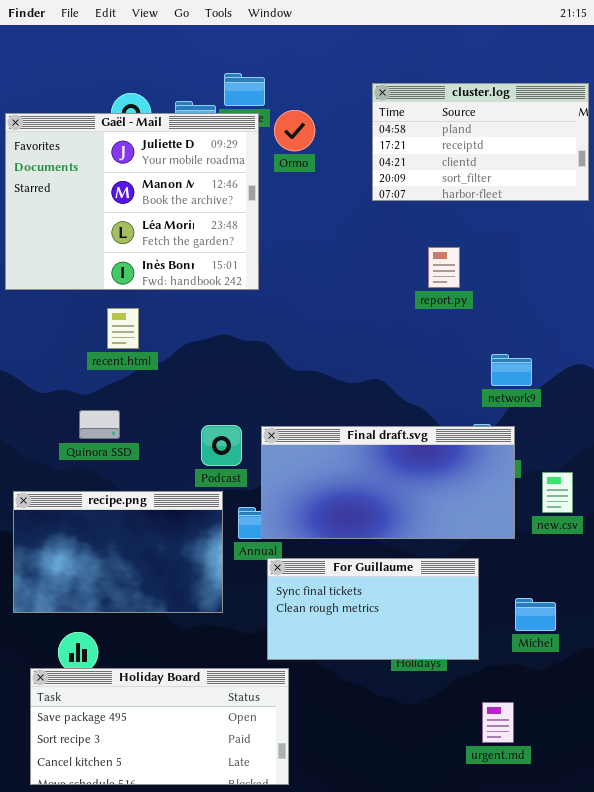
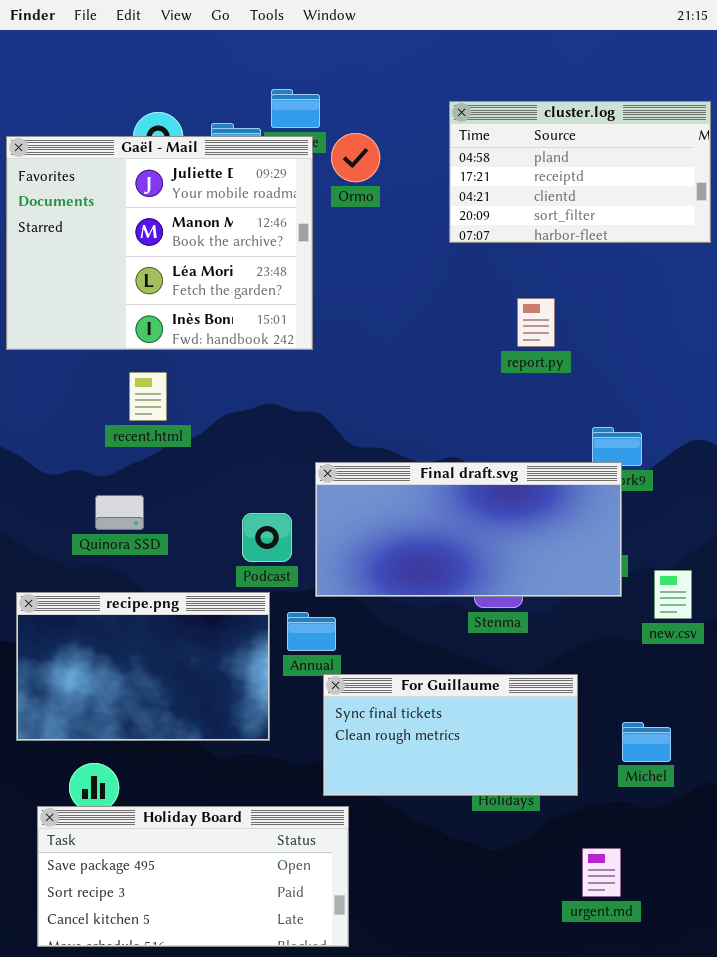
Final draft.svg: [261,426,515,539] -> [315,462,622,597], moved

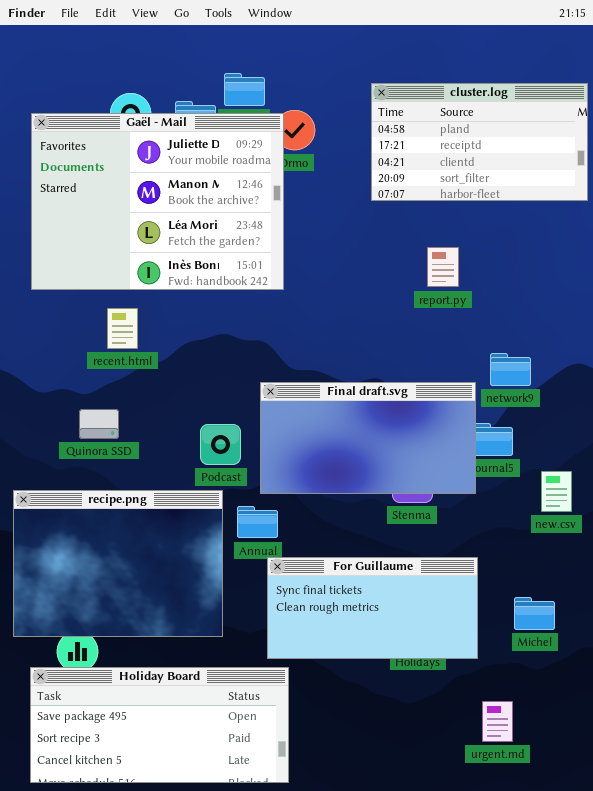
Gaël - Mail: [6,136,313,350] -> [31,113,284,290], moved
Final draft.svg: [315,462,622,597] -> [260,382,476,494], resized
recipe.png: [16,592,270,741] -> [13,490,223,637], resized

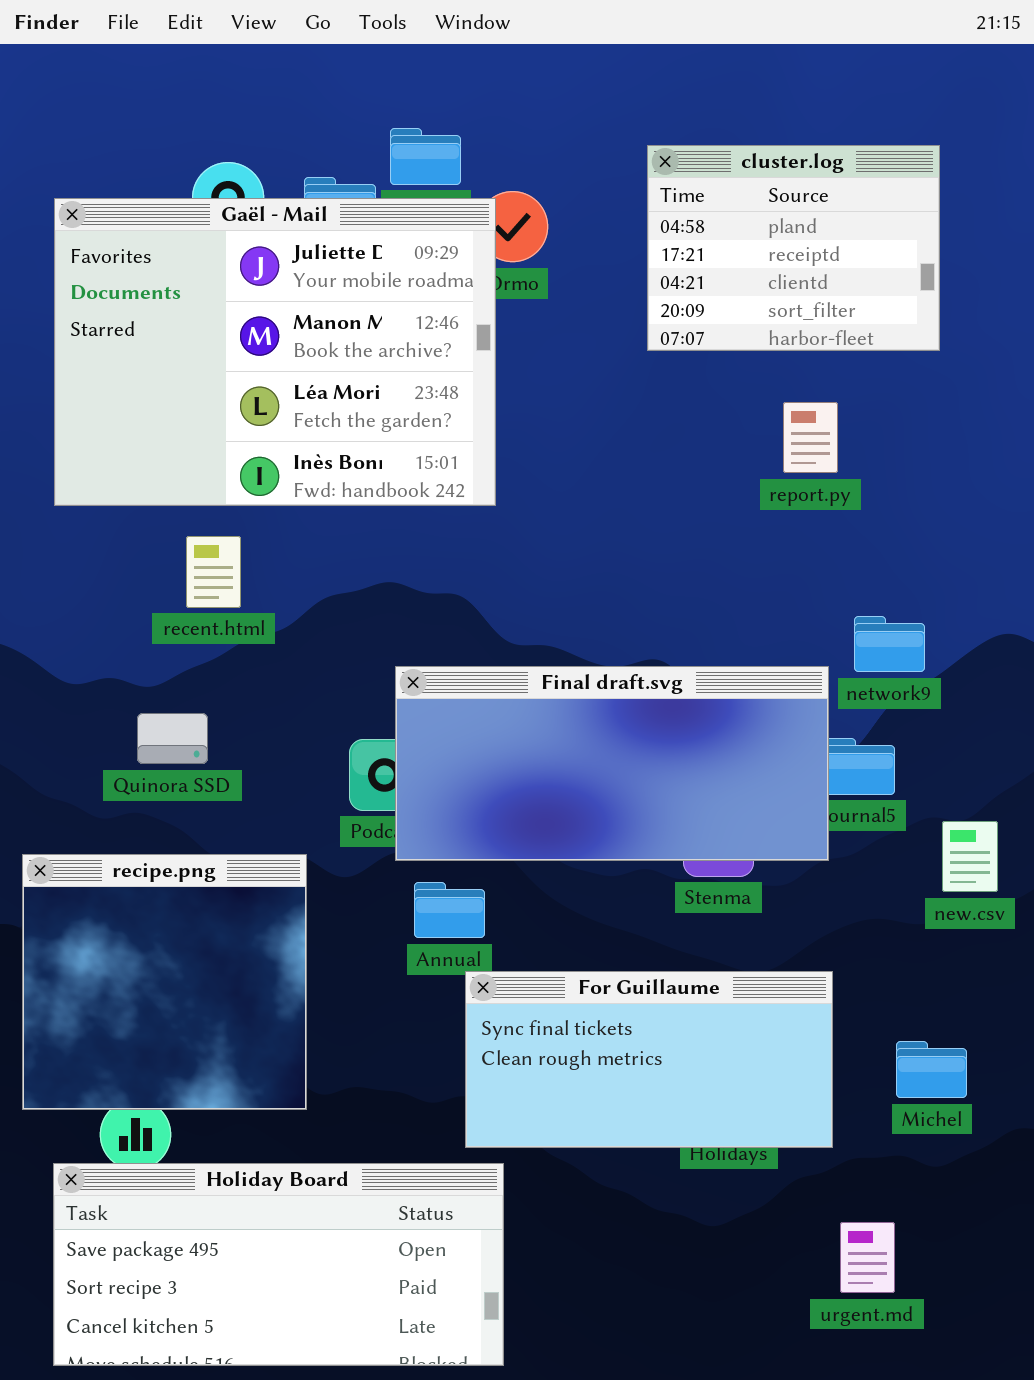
cluster.log: [371,83,588,201] -> [647,145,940,351], resized
report.py: [427,247,459,287] -> [783,402,838,473], moved
Final draft.svg: [260,382,476,494] -> [395,666,829,861], resized
recipe.png: [13,490,223,637] -> [22,854,307,1110], resized

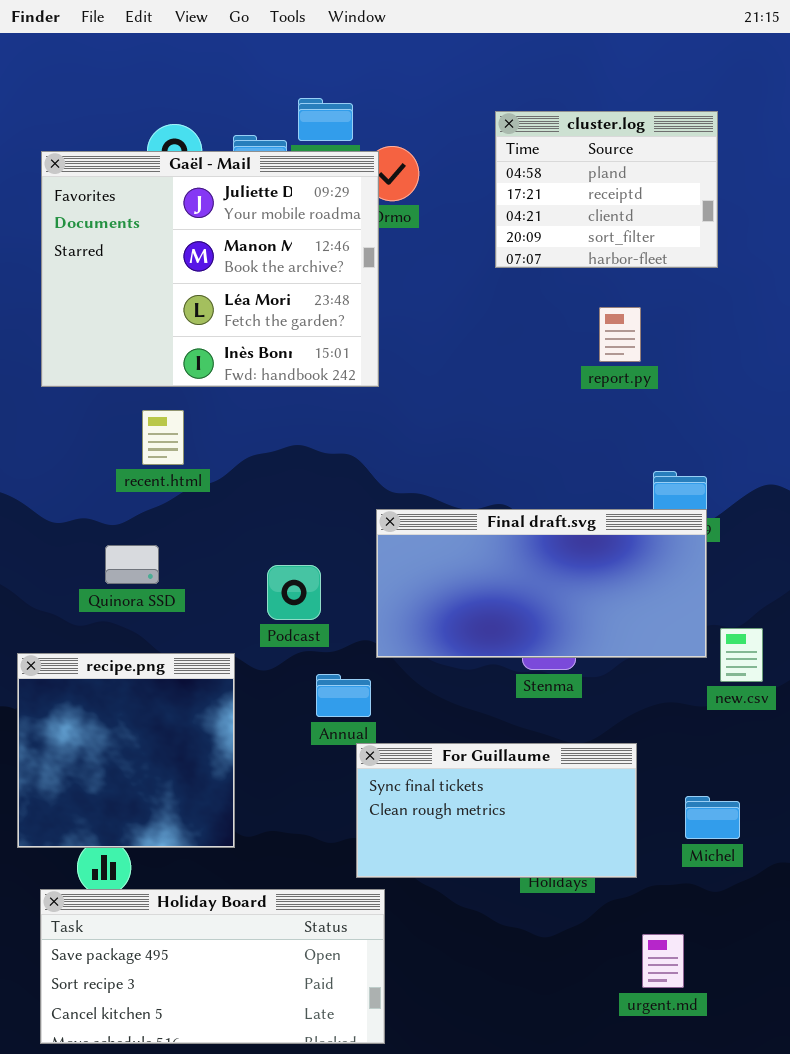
Final draft.svg: [395,666,829,861] -> [376,509,707,658], moved

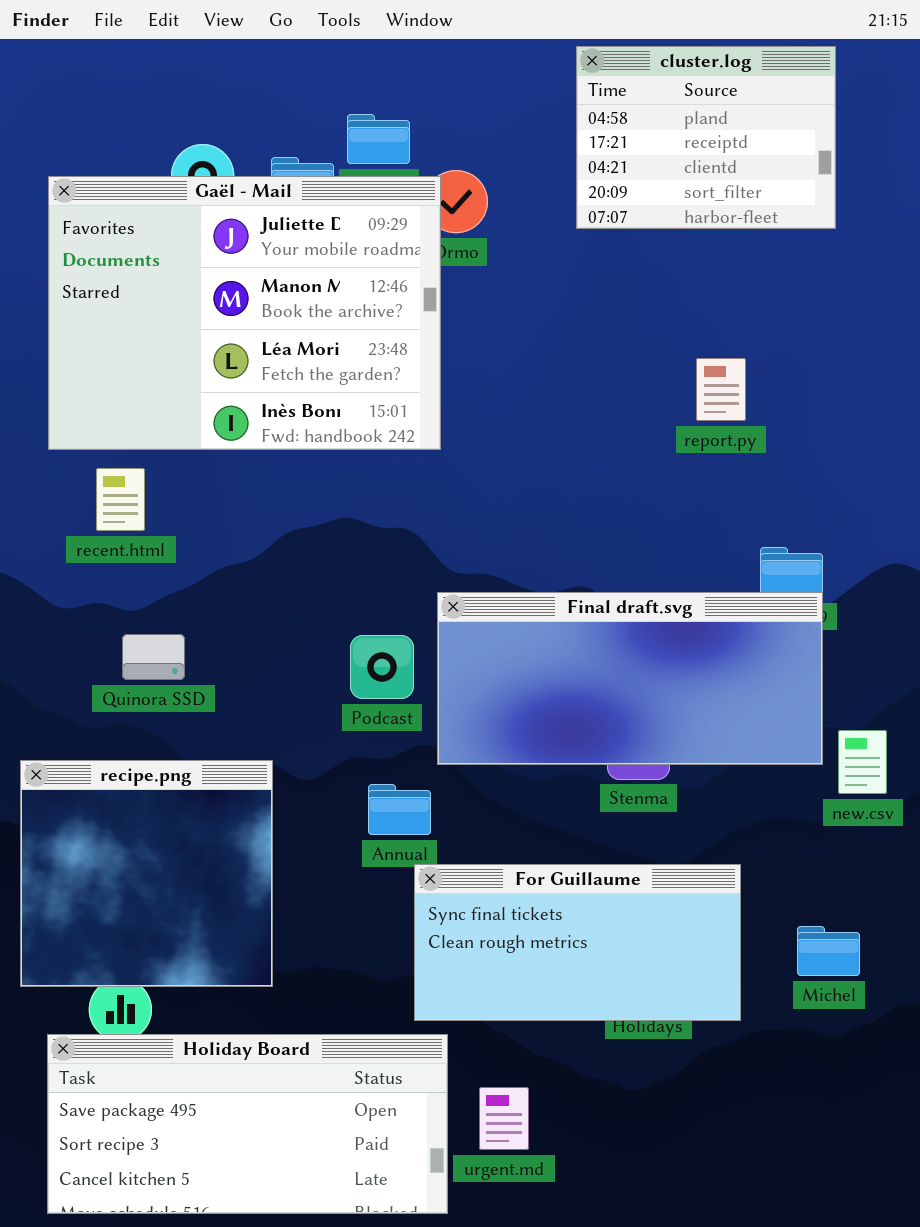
cluster.log: [495,111,718,268] -> [576,46,836,229], moved
recent.html: [142,410,184,465] -> [96,468,145,531], moved
Podcast: [267,565,321,620] -> [350,635,414,699], moved
urgent.md: [642,934,684,988] -> [479,1087,529,1150], moved

